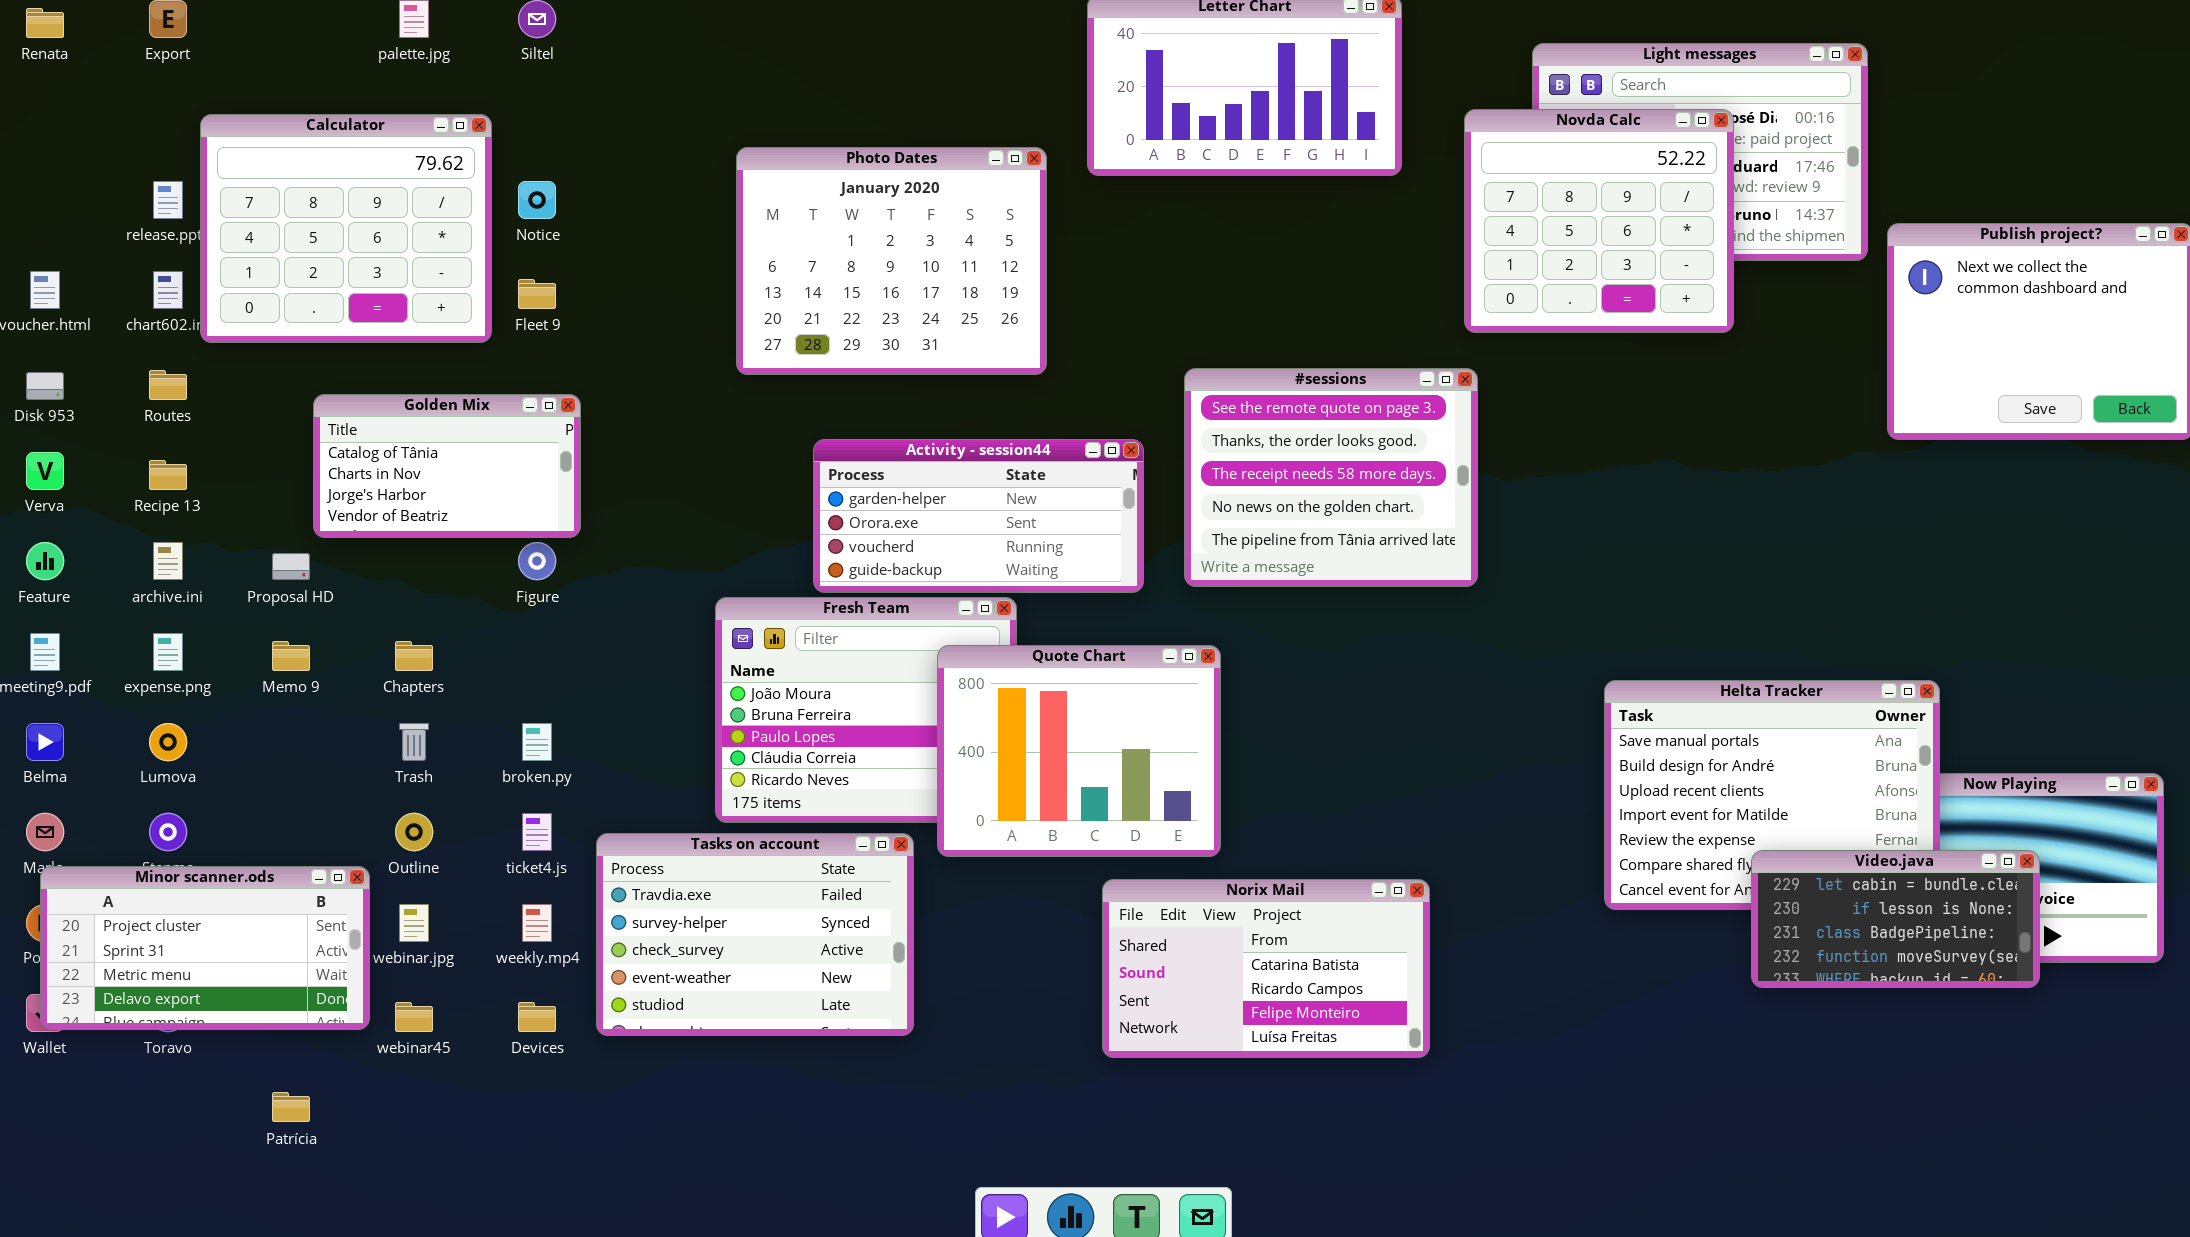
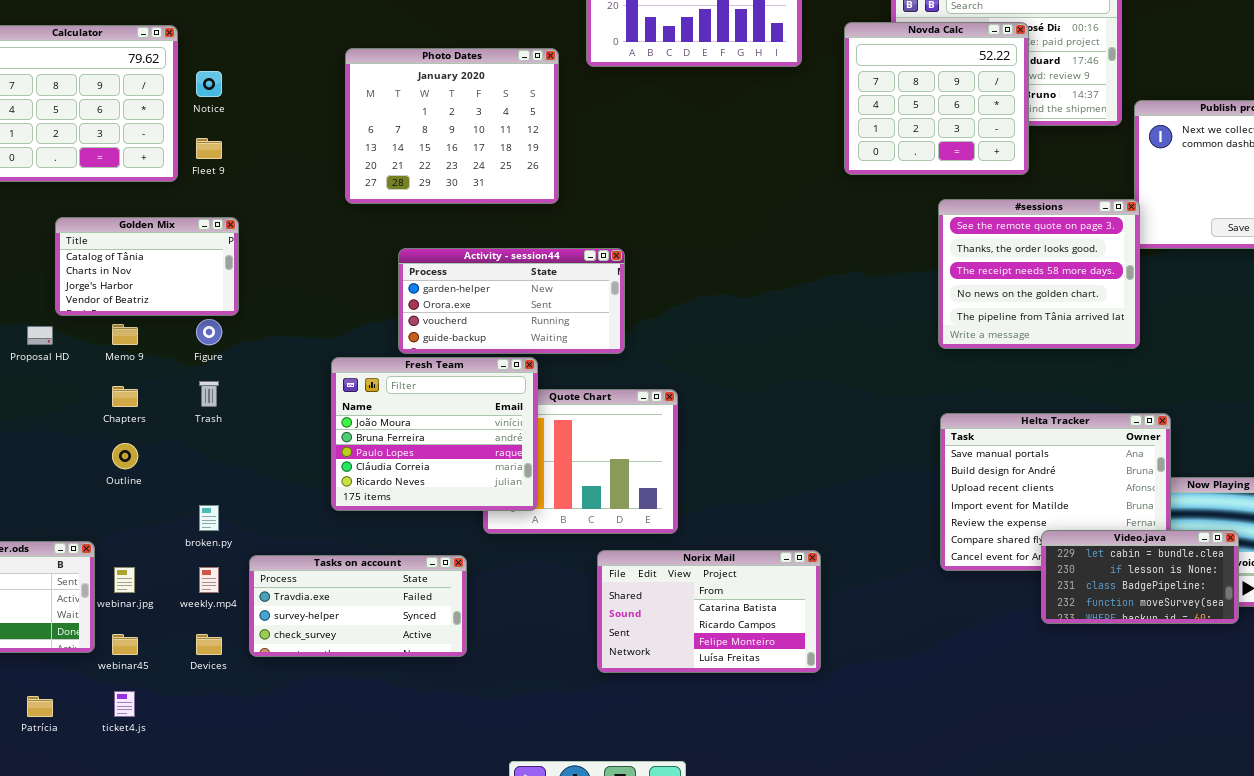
#sessions: [1184,368,1478,587] -> [938,199,1140,349], moved
Fresh Team: [715,597,1017,823] -> [331,357,538,511], raised
Memo 9: [272,641,310,671] -> [112,324,138,345], moved
Trash: [399,723,429,761] -> [199,381,219,407], moved
broken.py: [522,723,552,761] -> [199,505,219,531], moved
Outline: [395,813,433,851] -> [112,443,138,469], moved
ticket4.js: [522,813,552,851] -> [114,691,135,717], moved
Tasks on account: [596,833,914,1036] -> [249,555,467,657], resized

